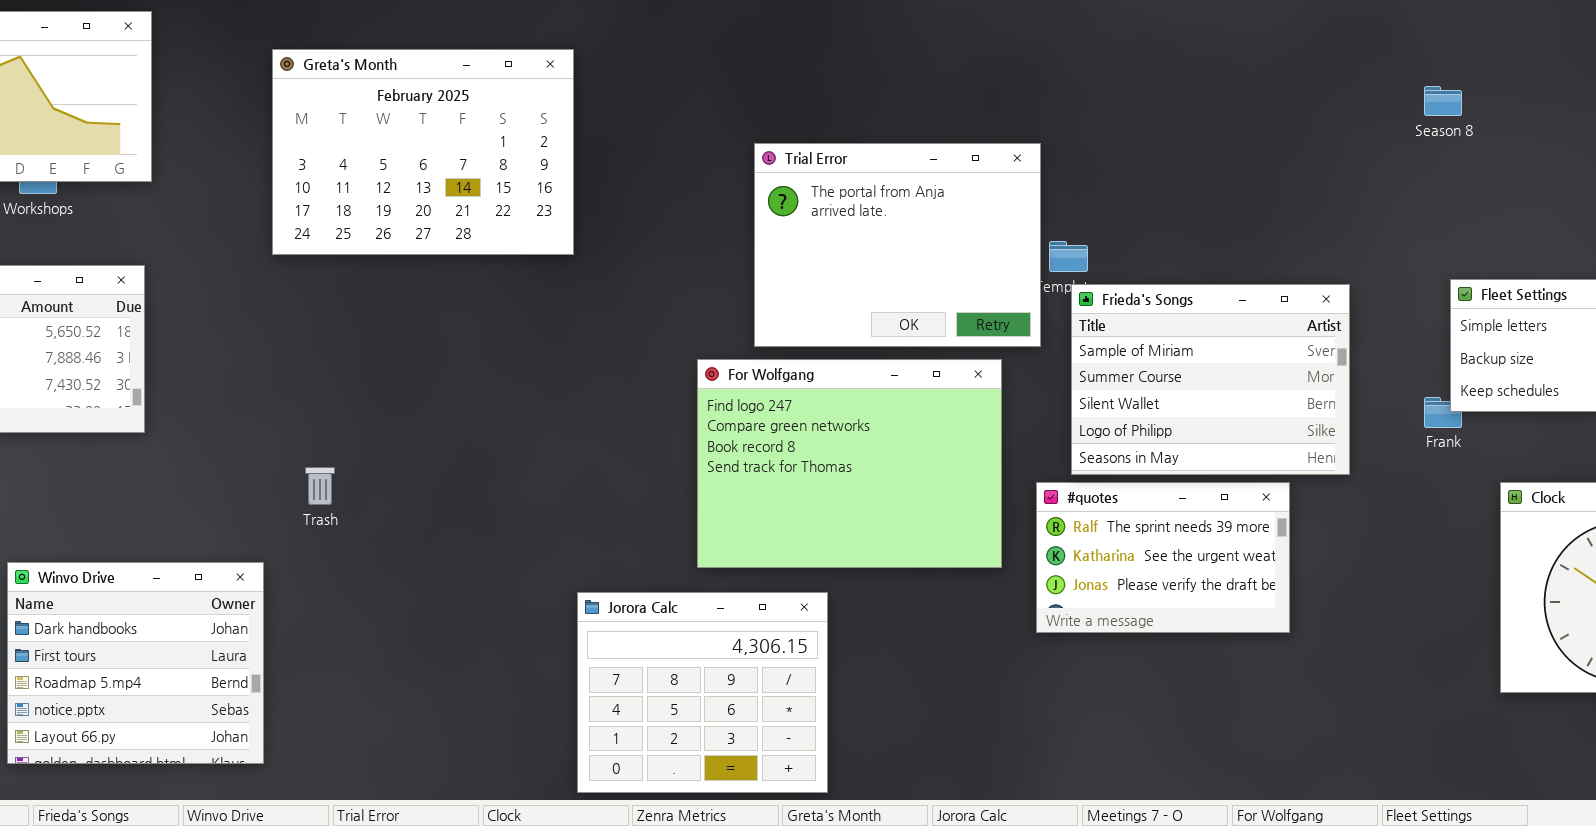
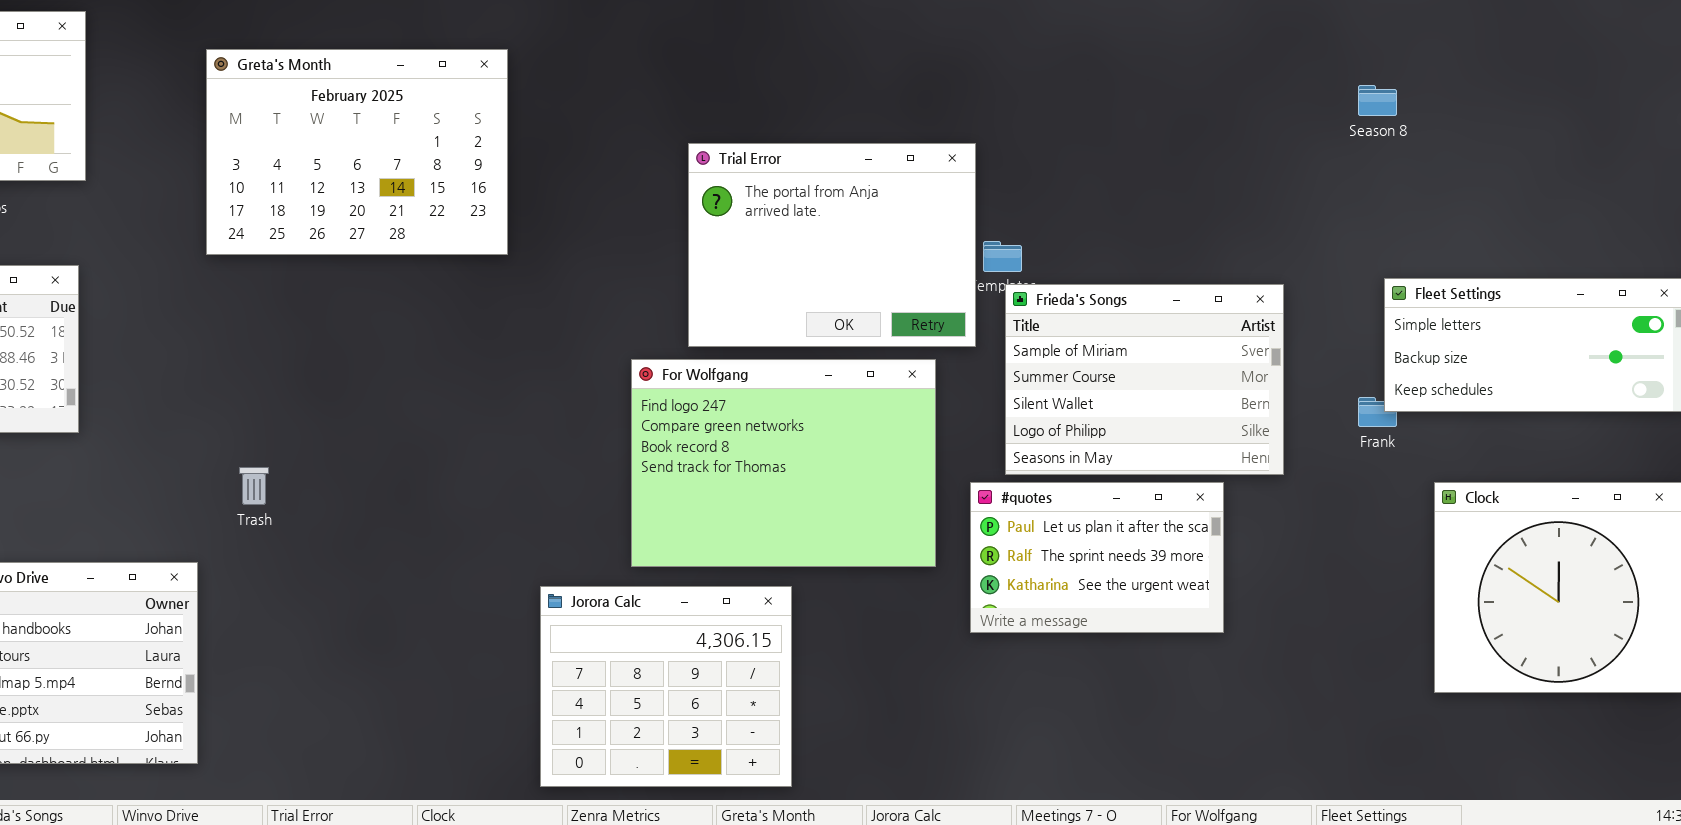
#quotes: [1036,482,1290,633] -> [970,482,1224,633], scrolled up 1 row
Jorora Calc: [577,592,828,793] -> [540,586,792,787], moved

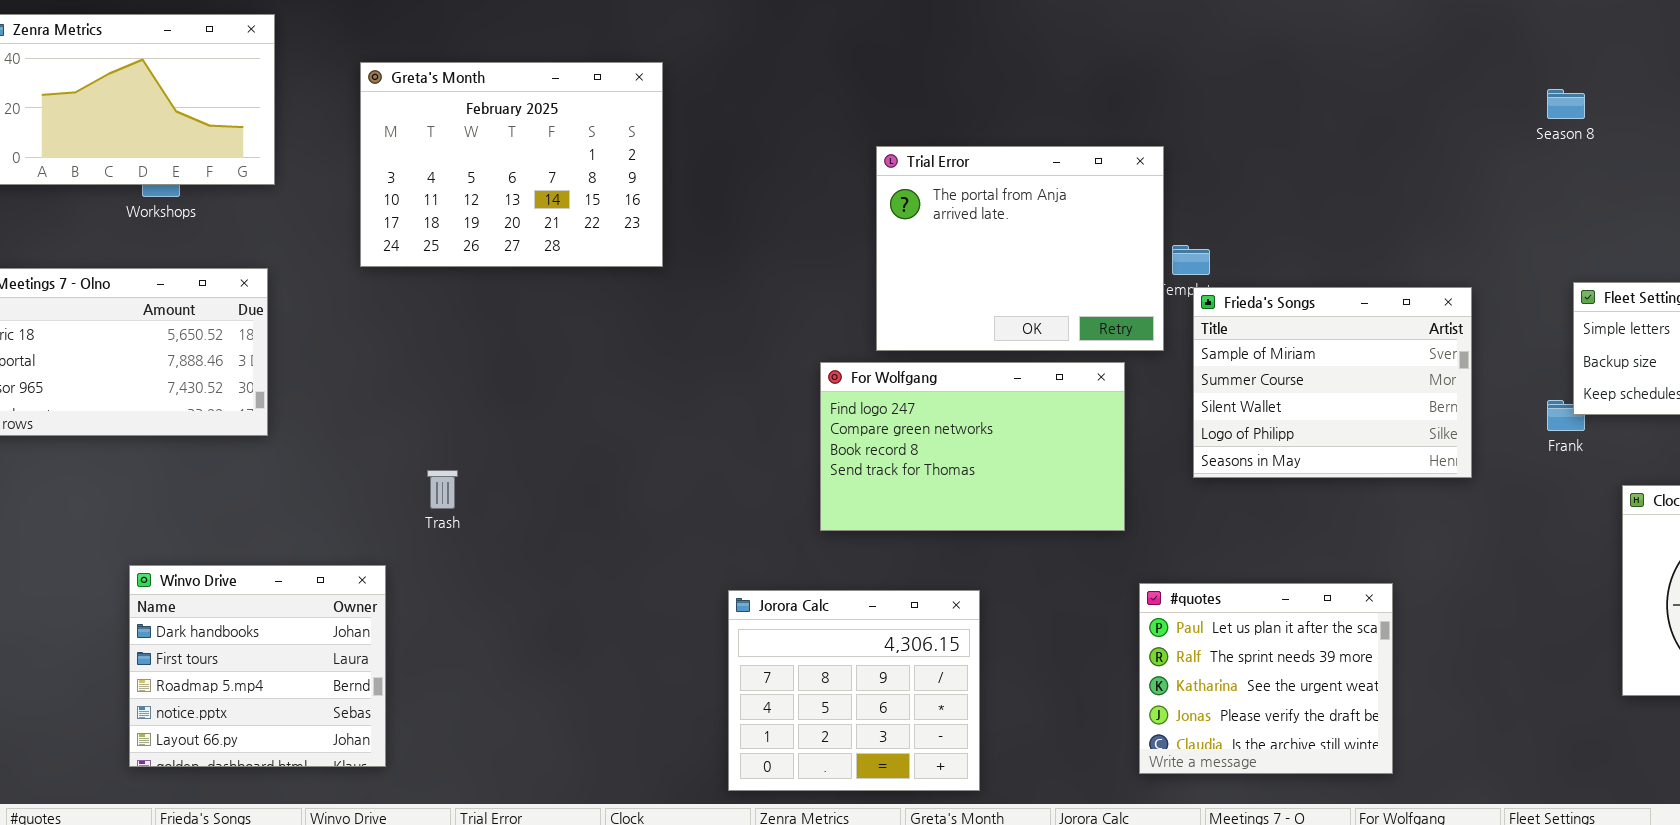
Greta's Month: [206,49,508,255] -> [360,62,663,267], moved
For Wolfgang: [631,359,936,567] -> [820,362,1125,531], resized
#quotes: [970,482,1224,633] -> [1139,583,1393,774], moved, resized

